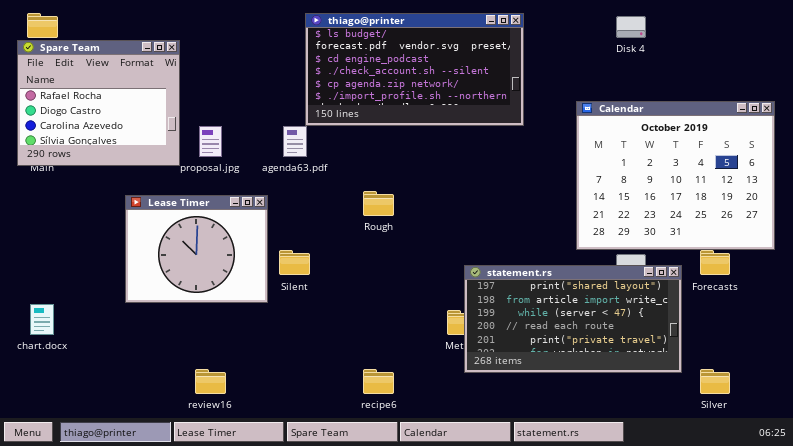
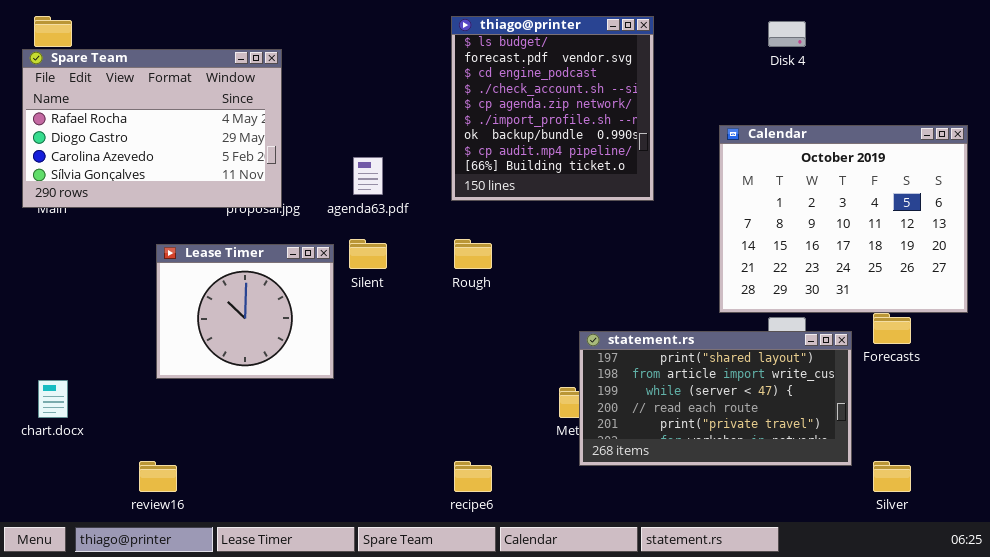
thiago@printer: [305,13,524,126] -> [451,16,654,201], resized
Spare Team: [17,40,180,166] -> [22,49,282,208], resized
Silent: [279,250,310,275] -> [349,239,387,269], moved
review16: [195,369,226,394] -> [139,461,177,492], moved

